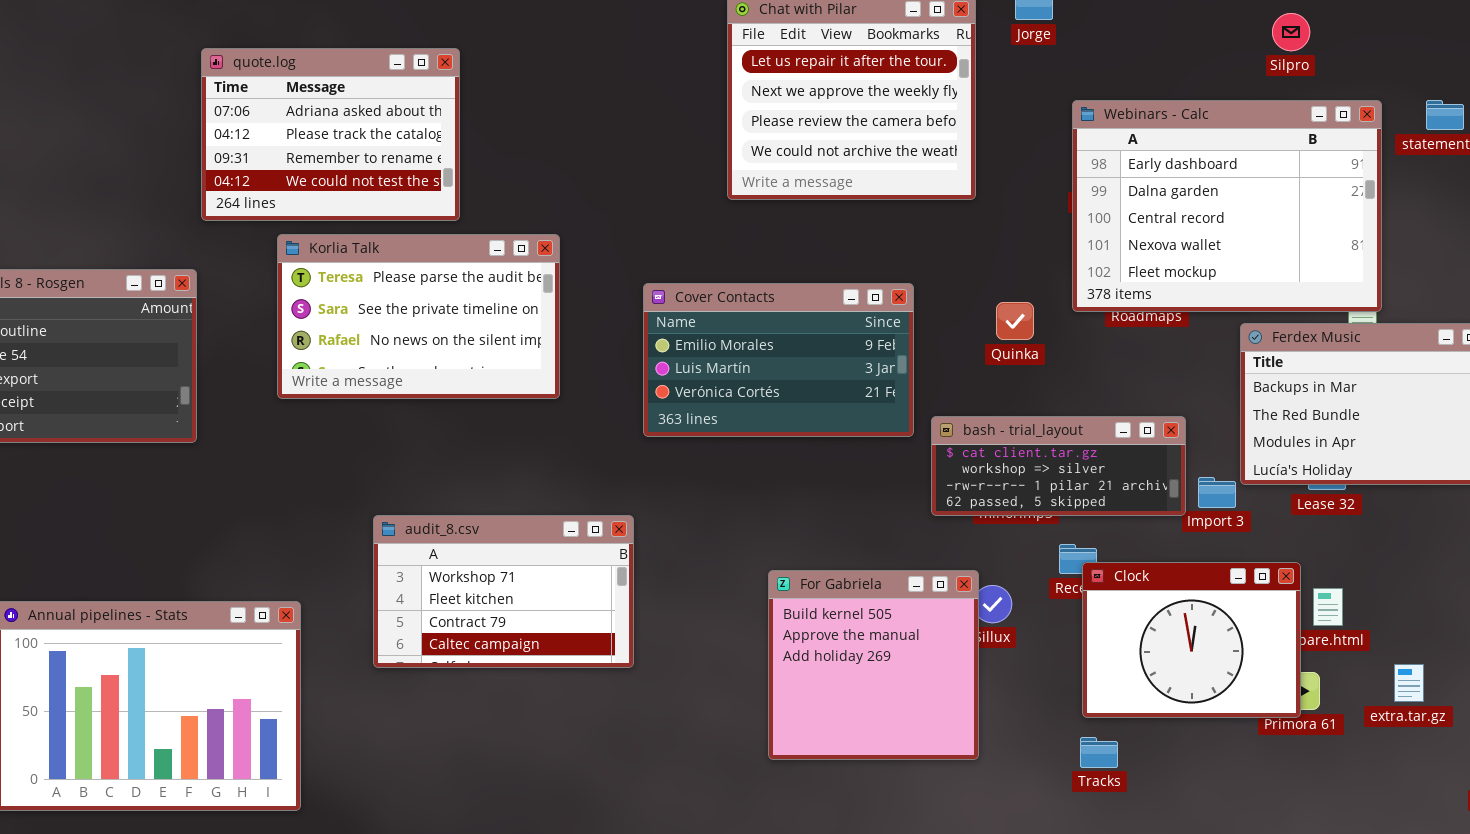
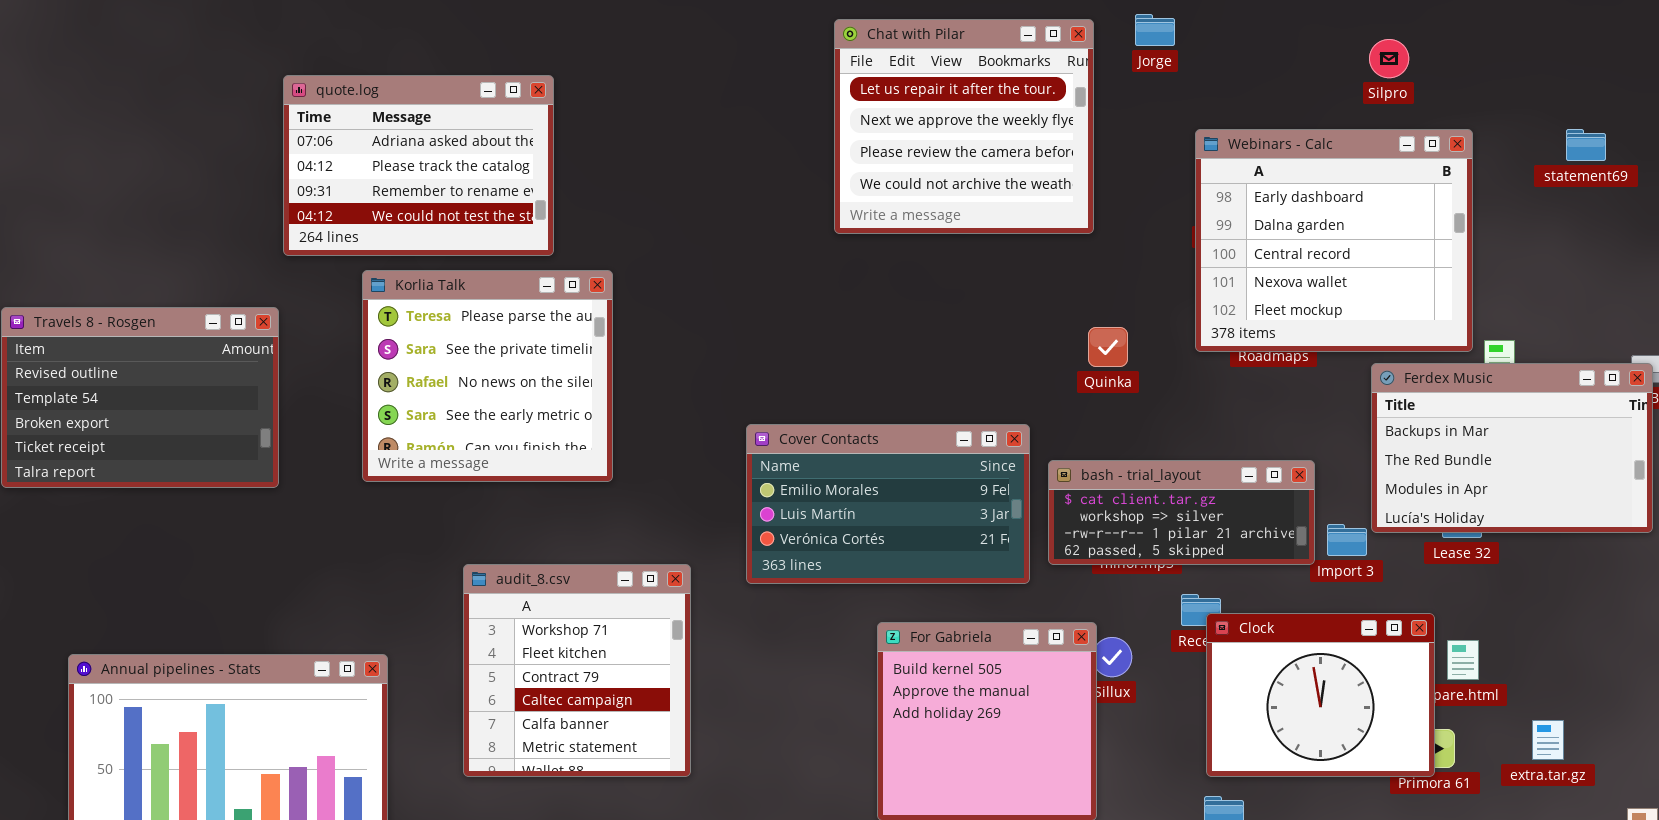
Silpro: [1272,13,1310,51] -> [1369,39,1409,78], moved
Webinars - Calc: [1072,100,1382,312] -> [1195,129,1473,352], resized
Korlia Talk: [277,234,560,399] -> [362,270,613,482], resized
Cover Contacts: [643,283,914,437] -> [746,424,1030,584], moved
Quinka: [996,302,1034,340] -> [1088,327,1128,367], moved
audit_8.csv: [373,515,634,668] -> [463,564,691,777], resized

